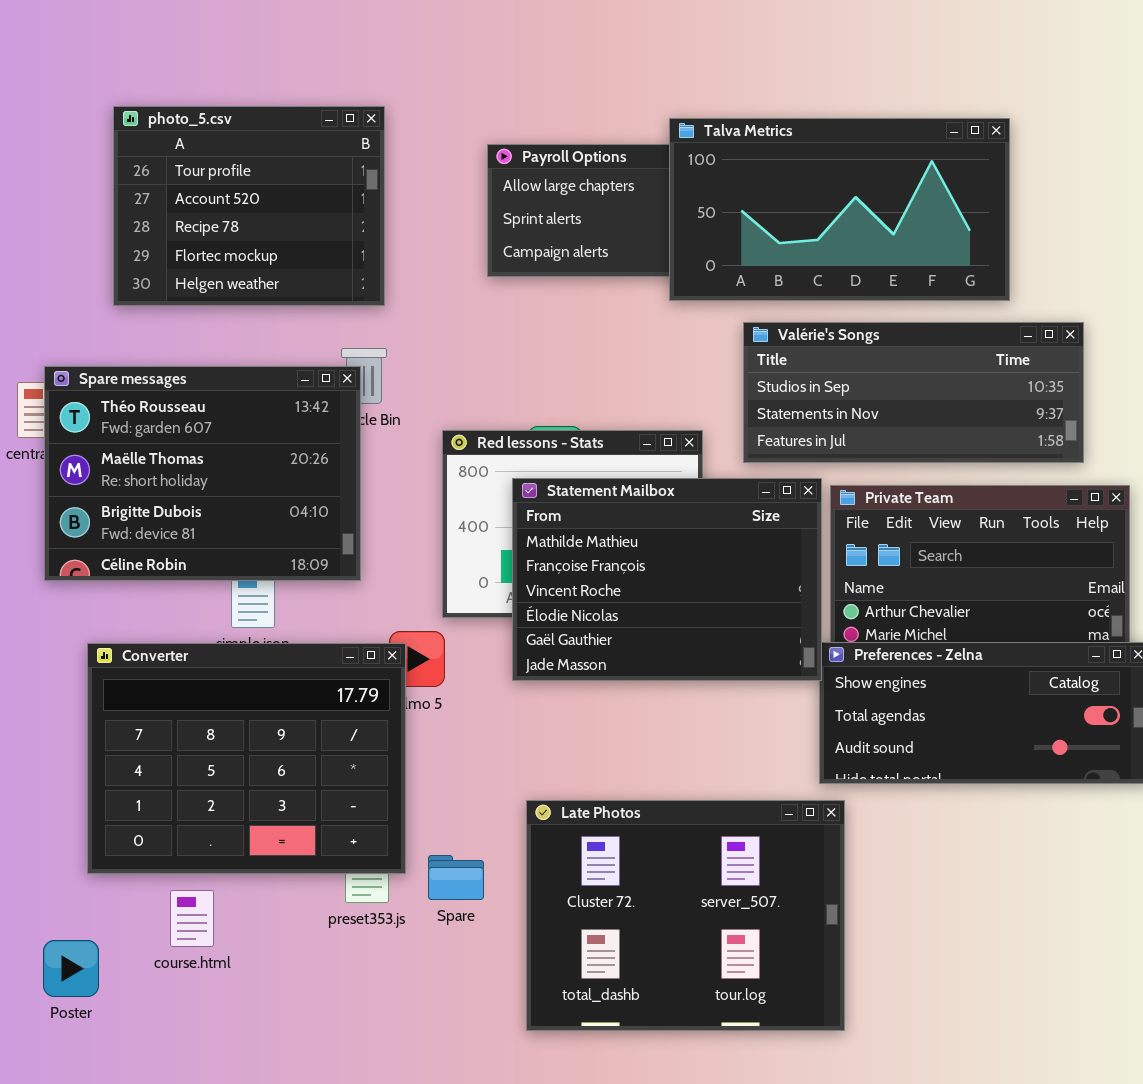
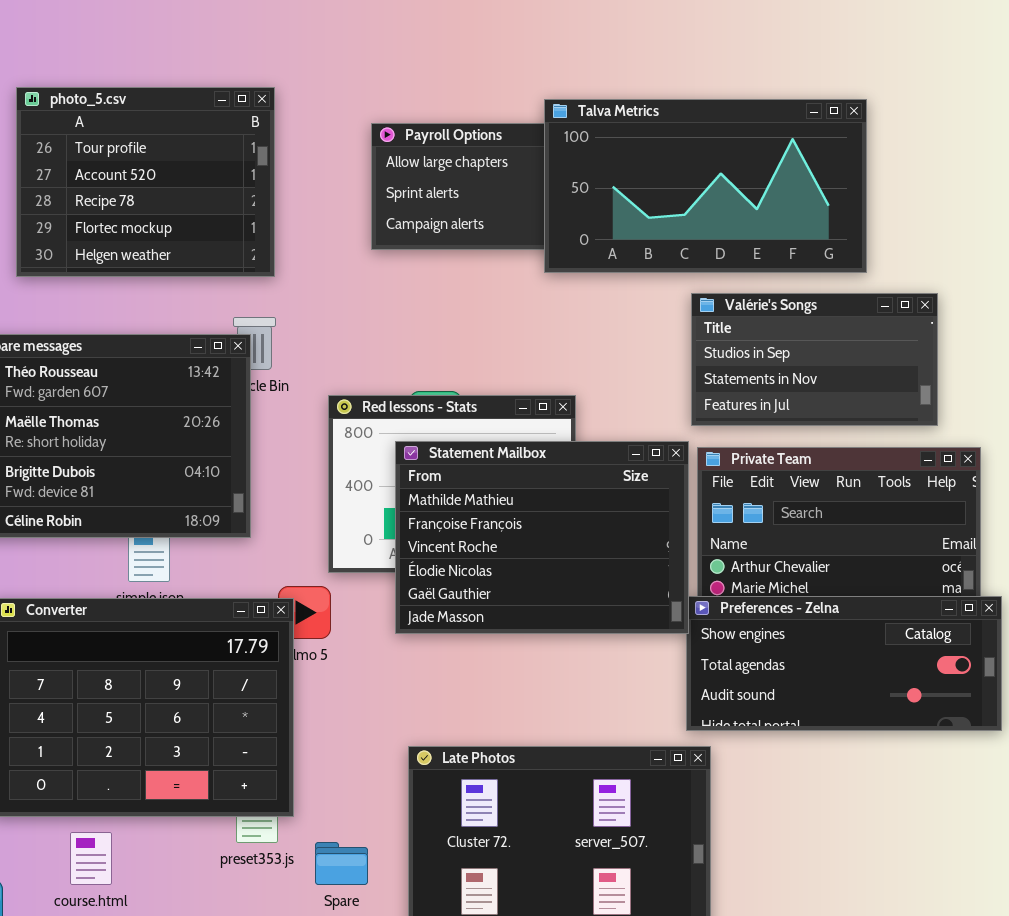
Valérie's Songs: [743,322,1084,463] -> [691,293,938,426], resized
Spare: [428,855,484,900] -> [315,842,368,885], moved

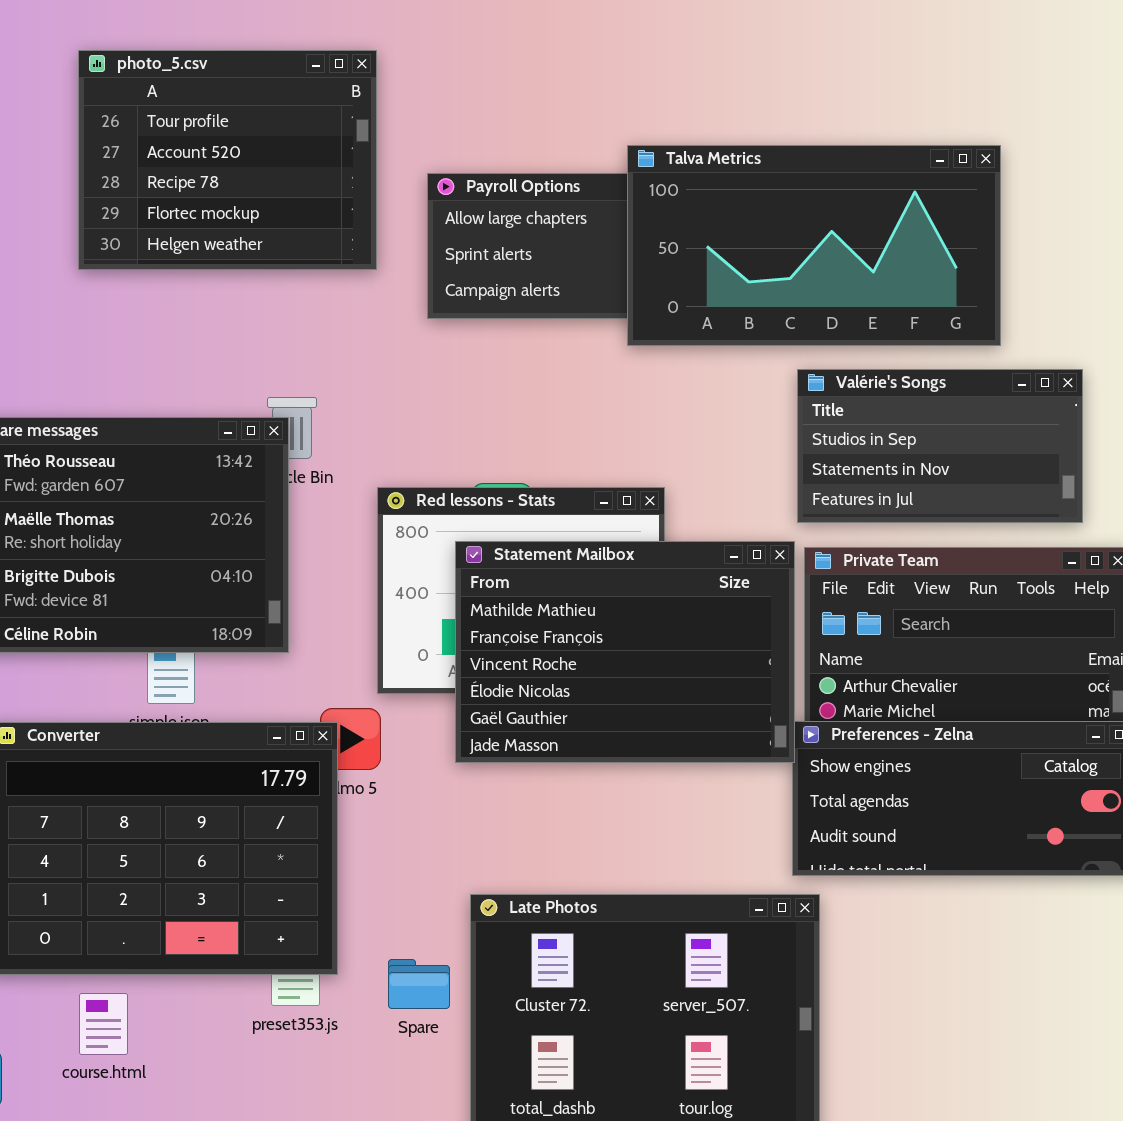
photo_5.csv: [16,87,275,277] -> [78,50,377,270], moved
Spare: [315,842,368,885] -> [388,959,450,1009], moved

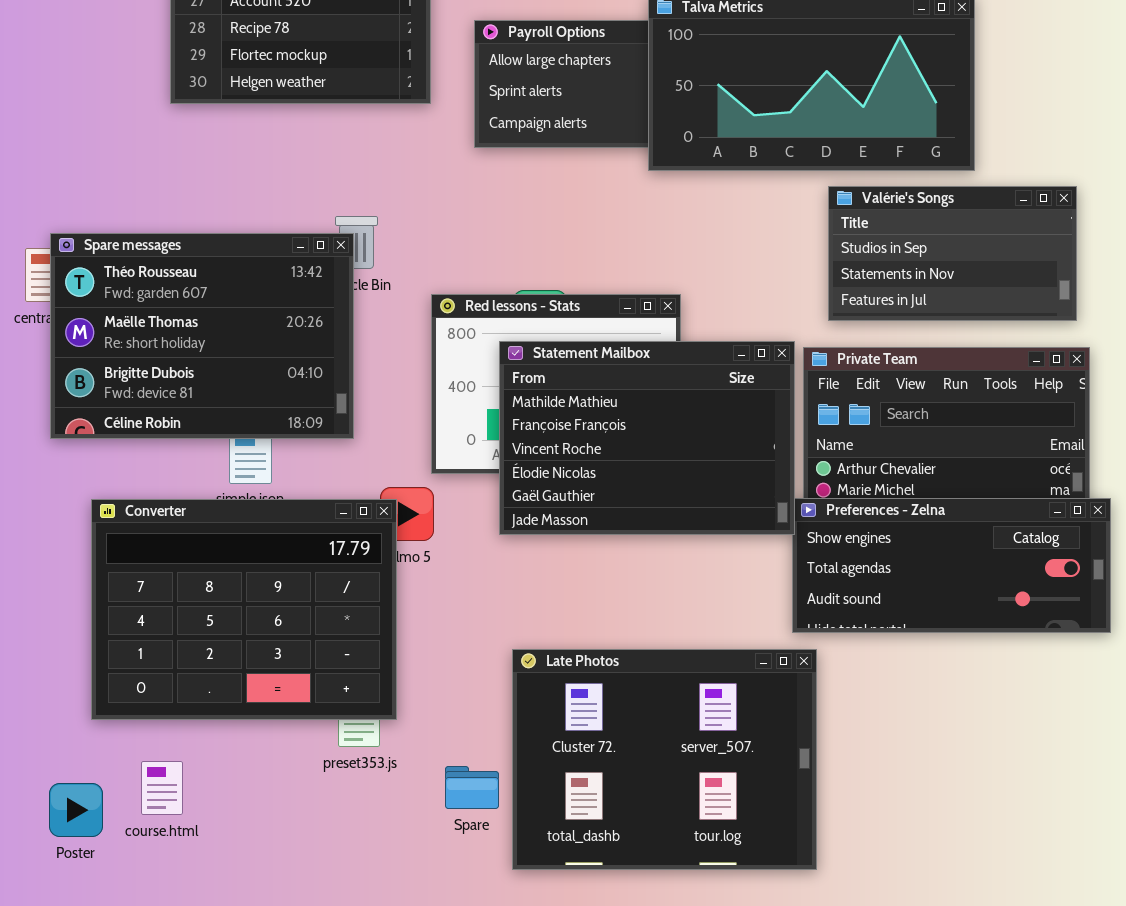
Valérie's Songs: [797,369,1083,523] -> [828,186,1077,321], moved
Spare: [388,959,450,1009] -> [445,766,499,809], moved
course.html: [79,993,128,1055] -> [141,761,183,815], moved

